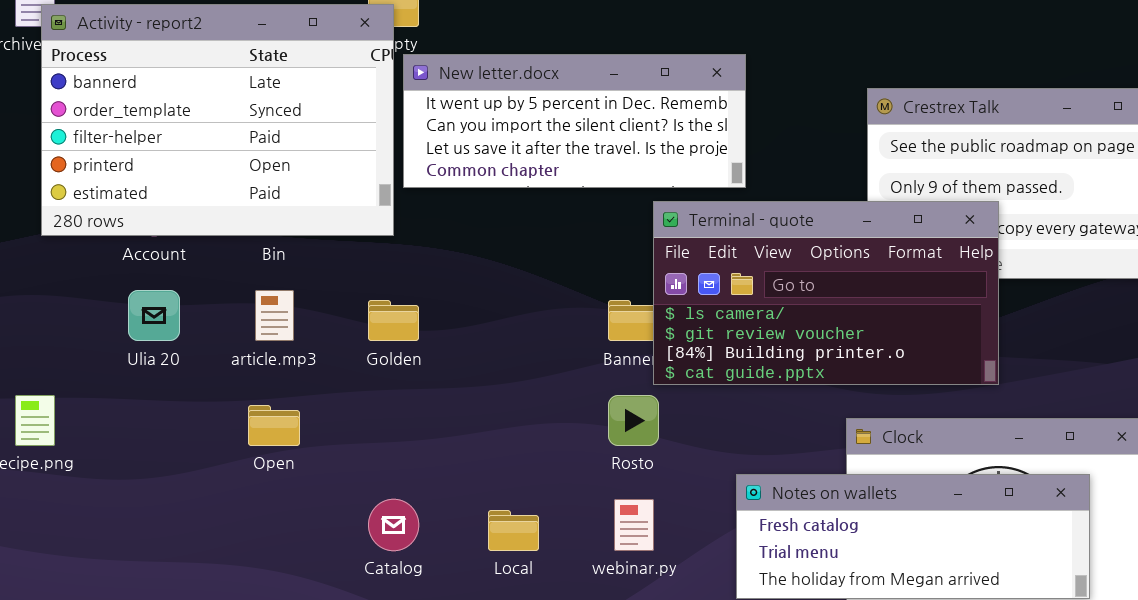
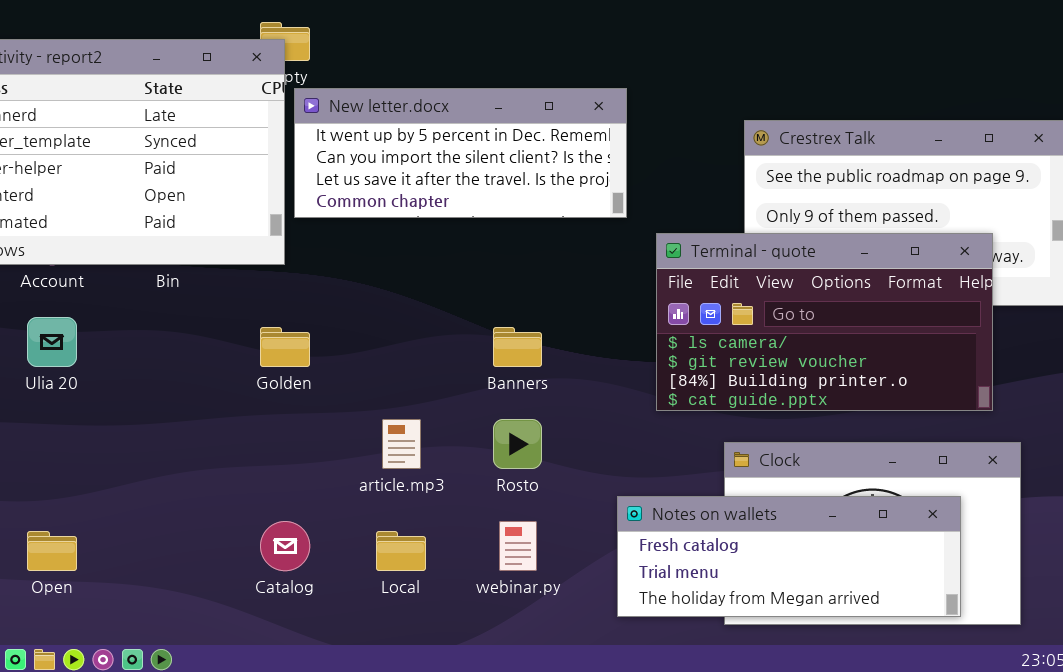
Terminal - quote: [653,201,999,385] -> [656,233,993,411], moved
article.mp3: [255,290,294,341] -> [382,419,421,469], moved
Open: [248,405,300,446] -> [27,531,77,571], moved

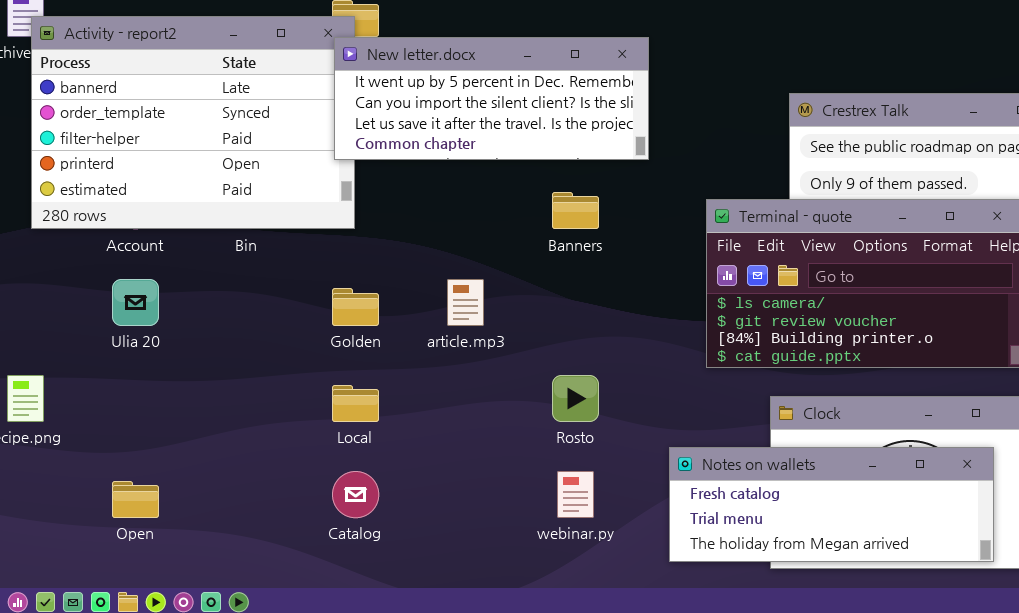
New letter.docx: [294,88,627,218] -> [334,37,649,160], moved
Banners: [493,327,542,367] -> [552,192,599,229], moved
article.mp3: [382,419,421,469] -> [447,279,484,326], moved
Local: [376,531,426,571] -> [332,385,379,422], moved

